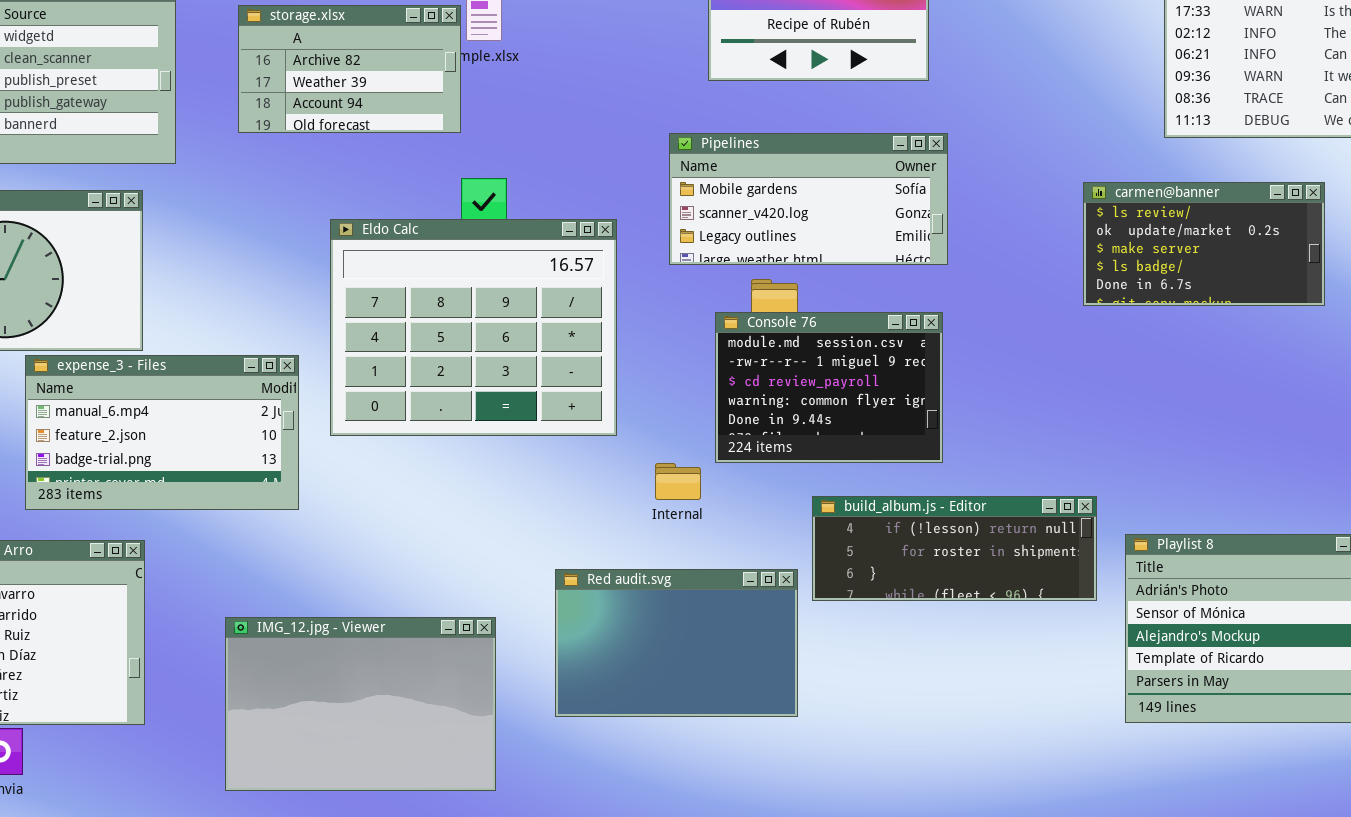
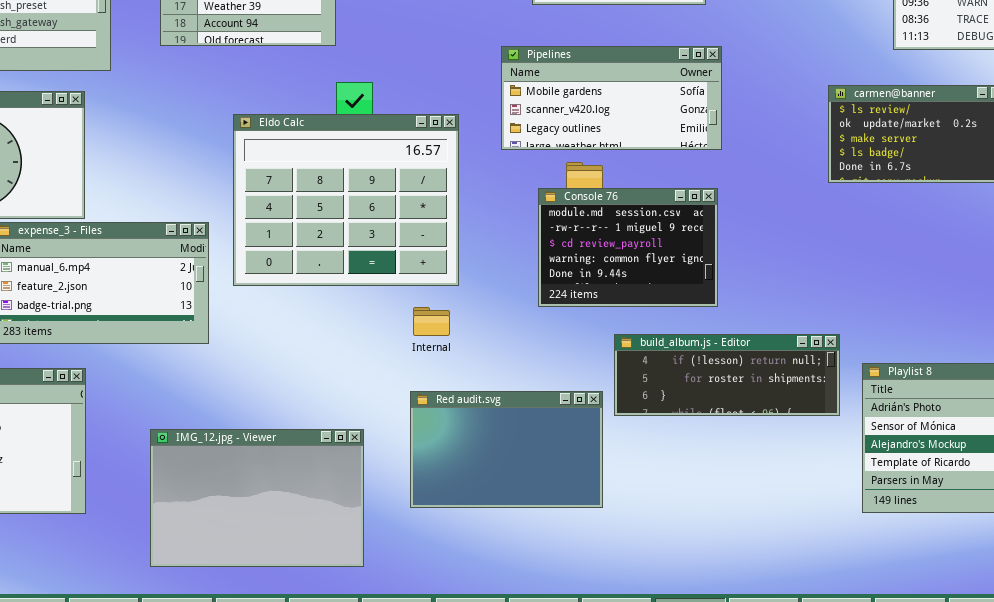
Internal: [655,463,701,500] -> [413,307,450,336], moved

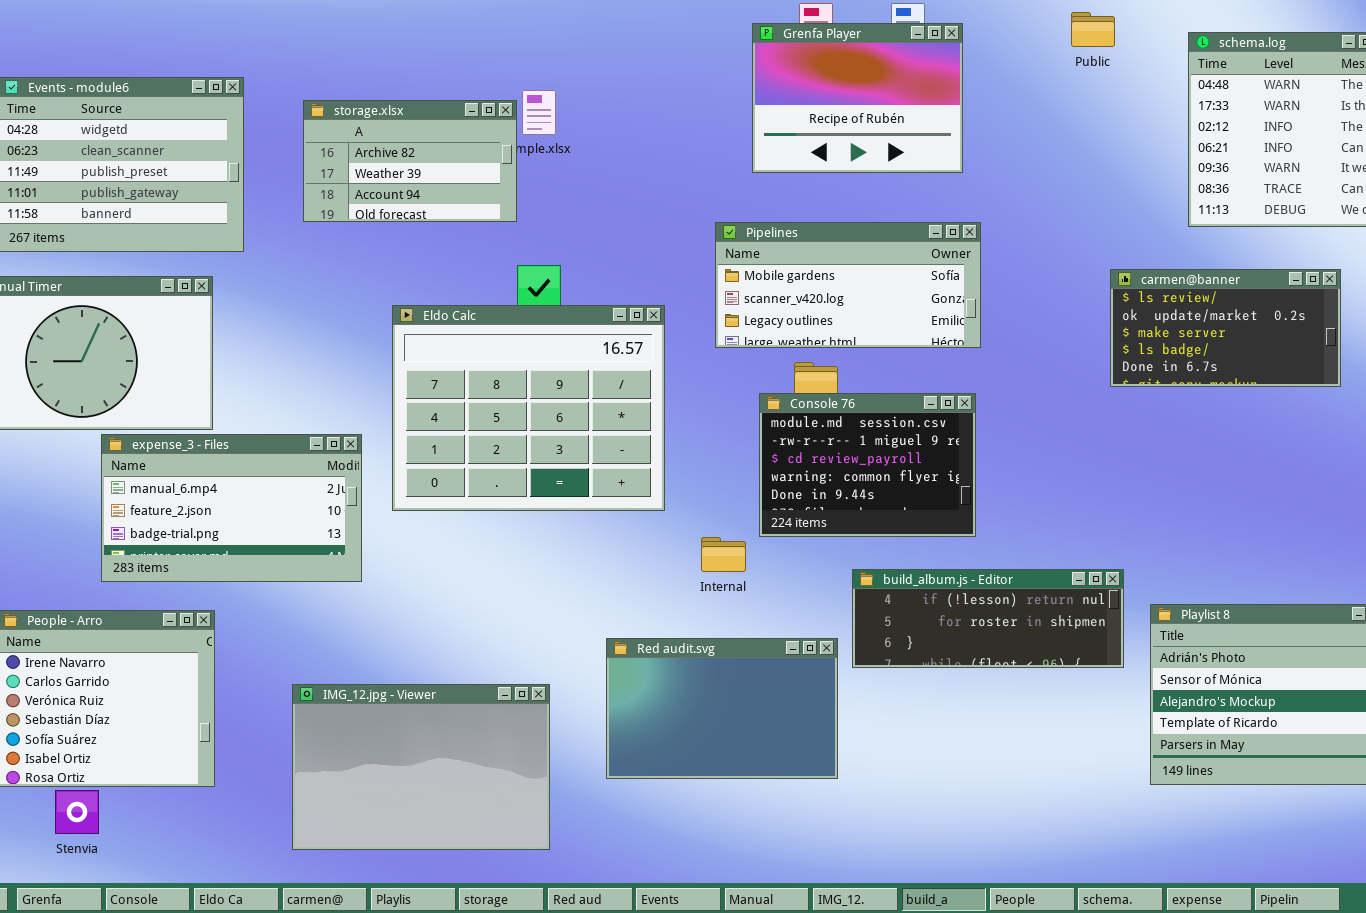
Internal: [413,307,450,336] -> [701,537,746,572], moved

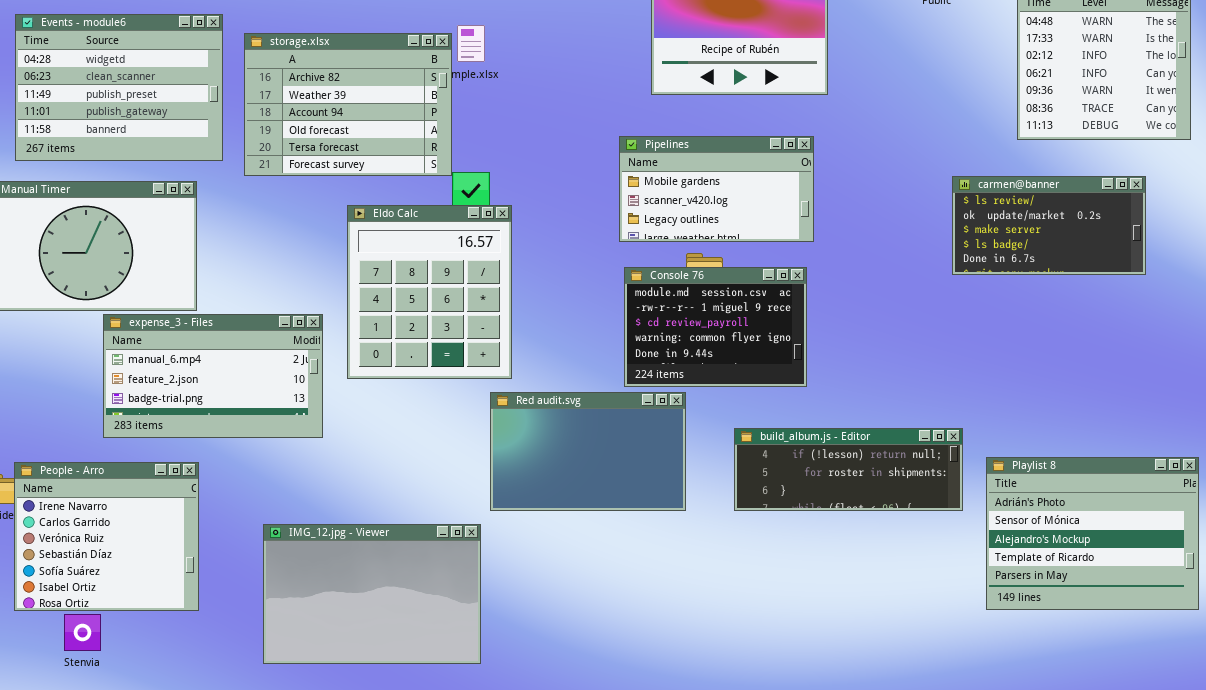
storage.xlsx: [303,100,517,222] -> [244,33,452,176], resized
Pipelines: [715,222,981,348] -> [619,136,814,242], resized
Eldo Calc: [392,305,665,511] -> [347,205,512,379], resized
Console 76: [759,393,976,537] -> [624,267,807,387], moved
Red audit.svg: [606,638,838,779] -> [490,392,686,511], moved

